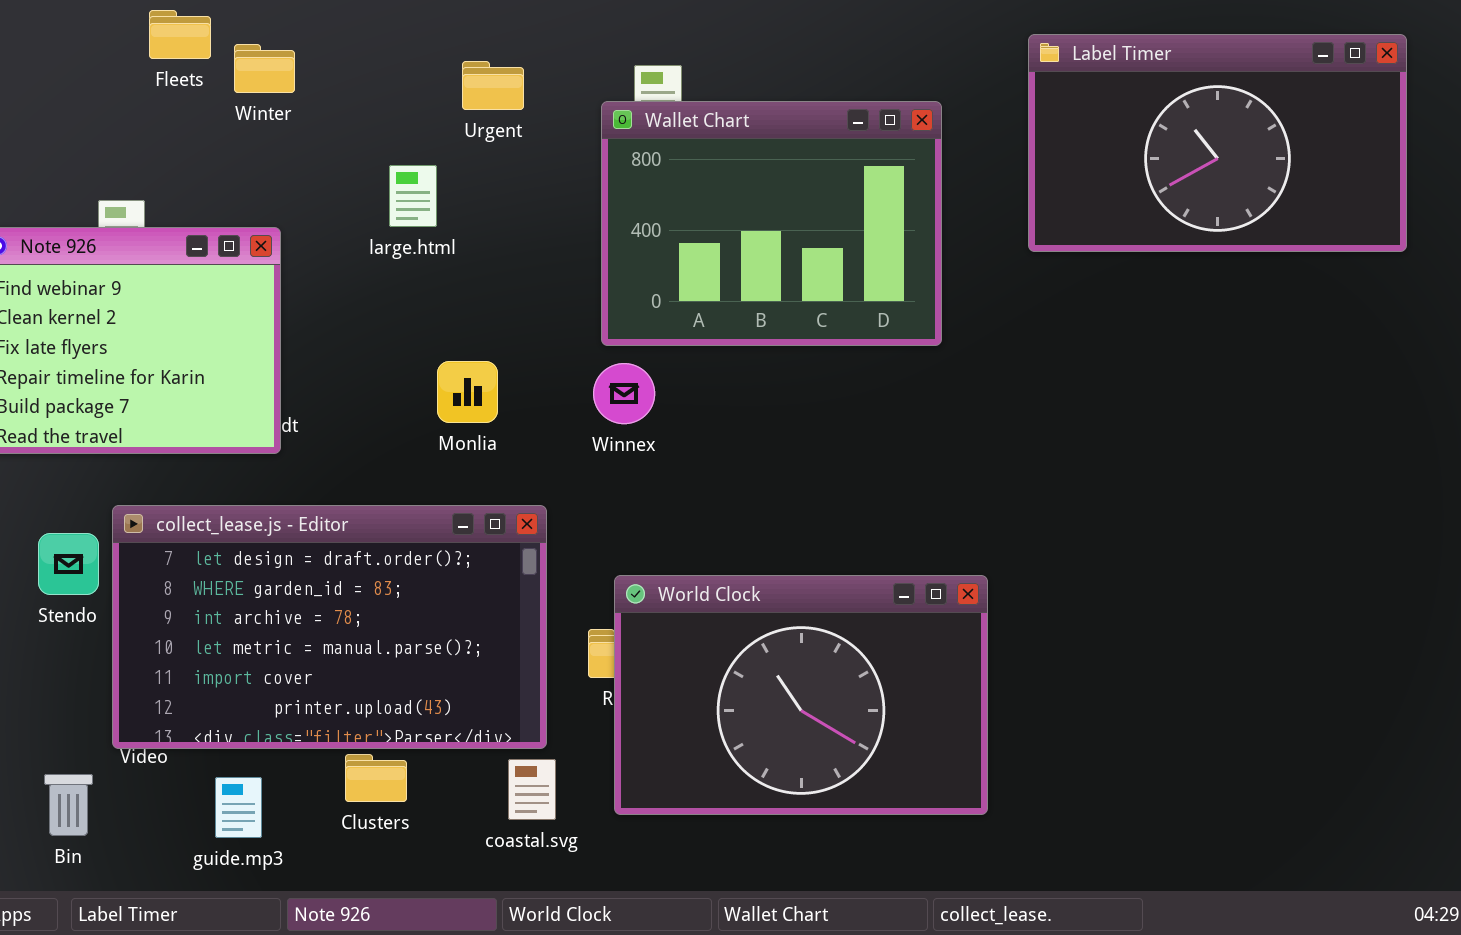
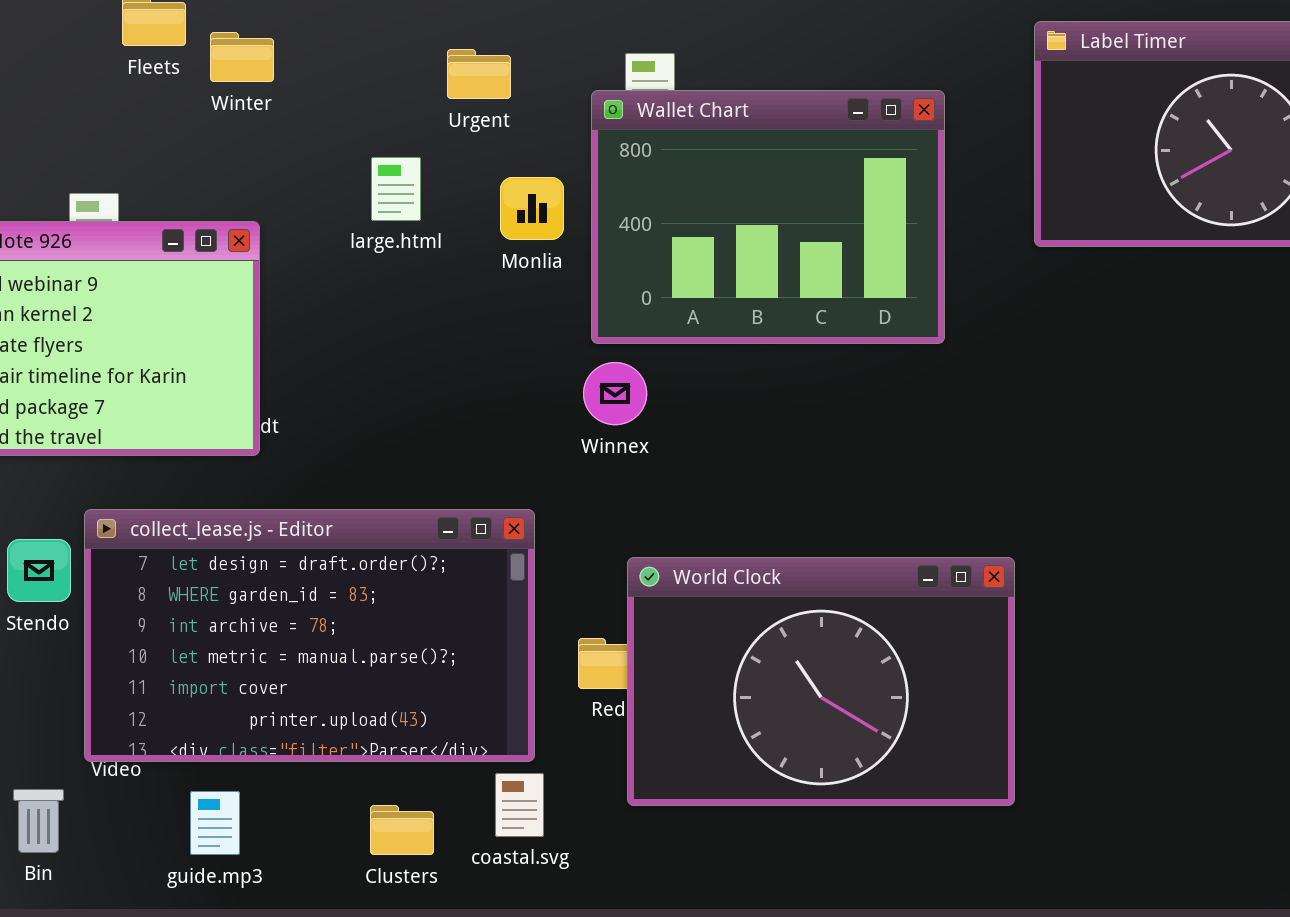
Monlia: [437,361,498,423] -> [500,177,564,240], moved
World Clock: [614,575,988,815] -> [627,557,1015,806], moved
Clusters: [345,754,407,802] -> [370,805,434,855], moved

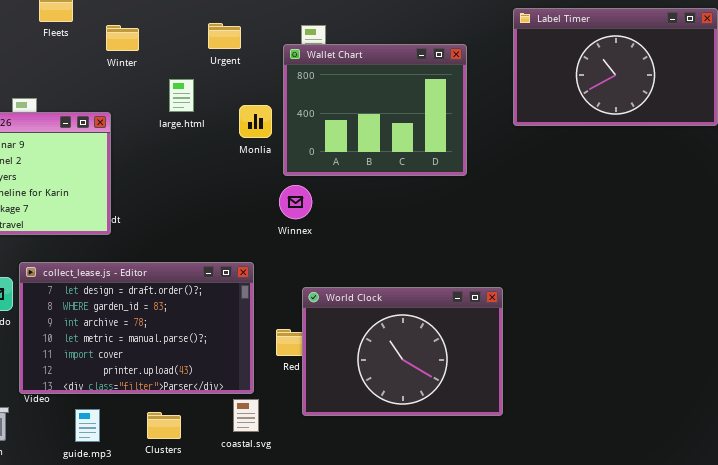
Winter: [210,32,274,82] -> [106,25,139,51], moved
Monlia: [500,177,564,240] -> [239,105,272,138], moved
Clusters: [370,805,434,855] -> [147,412,181,439], moved

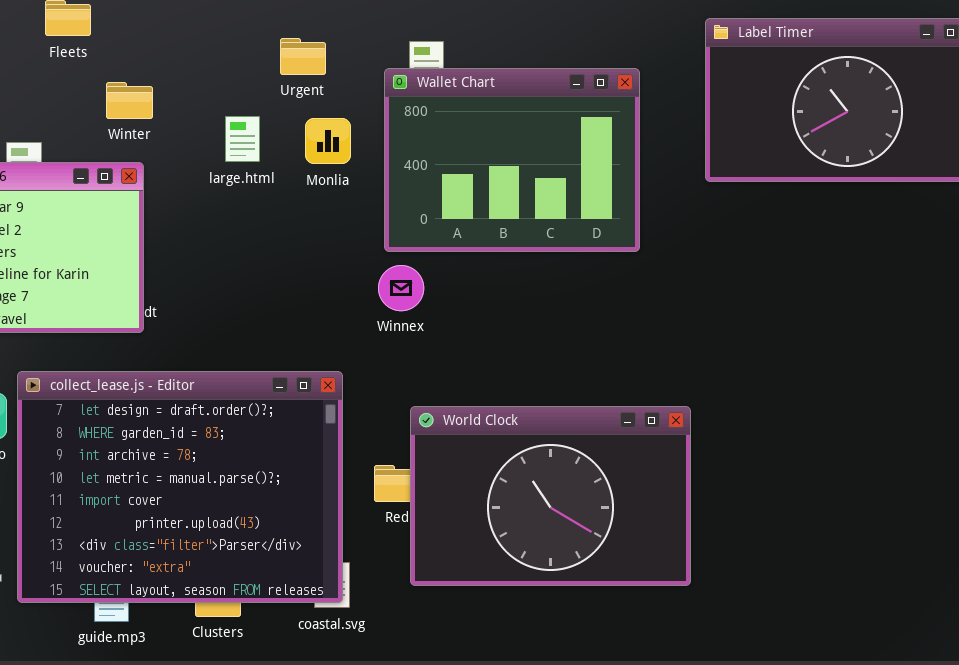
Winter: [106,25,139,51] -> [106,82,153,119], moved
Monlia: [239,105,272,138] -> [305,118,351,164], moved
collect_lease.js - Editor: [19,262,254,394] -> [17,371,343,603], resized

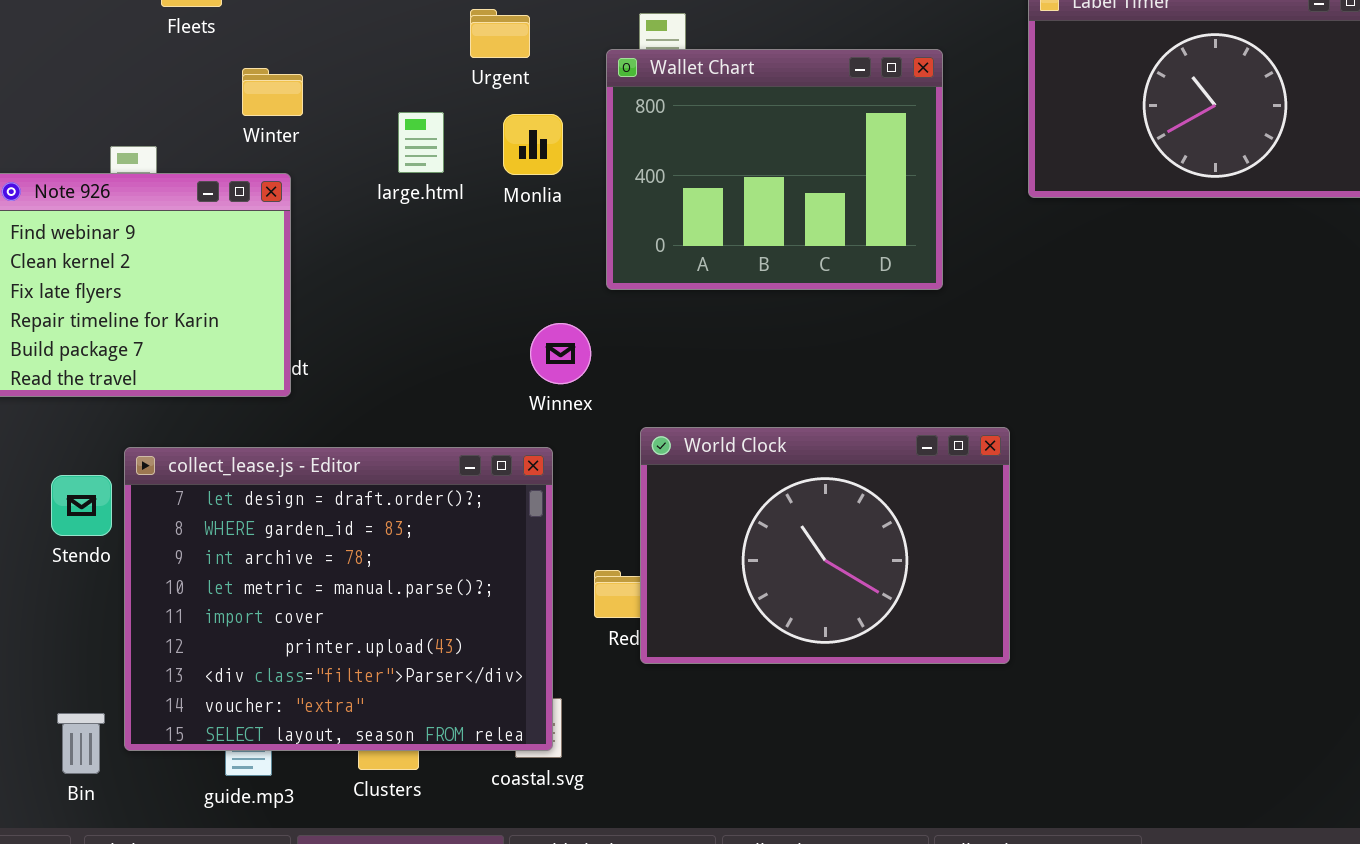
Winnex: [378,265,424,311] -> [530,323,591,384], moved
World Clock: [410,406,691,586] -> [640,427,1010,664], moved

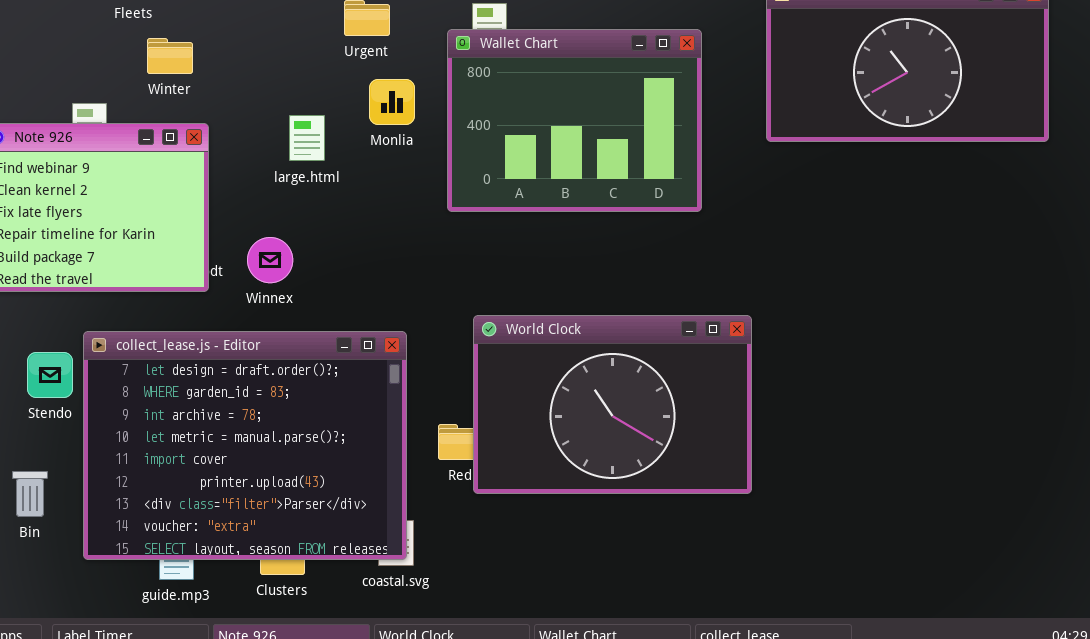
Winter: [242,68,303,116] -> [147,38,193,74], moved
large.html: [398,112,444,173] -> [289,115,325,161], moved
Winnex: [530,323,591,384] -> [247,237,293,283], moved
Bin: [57,713,105,774] -> [12,471,48,517], moved

